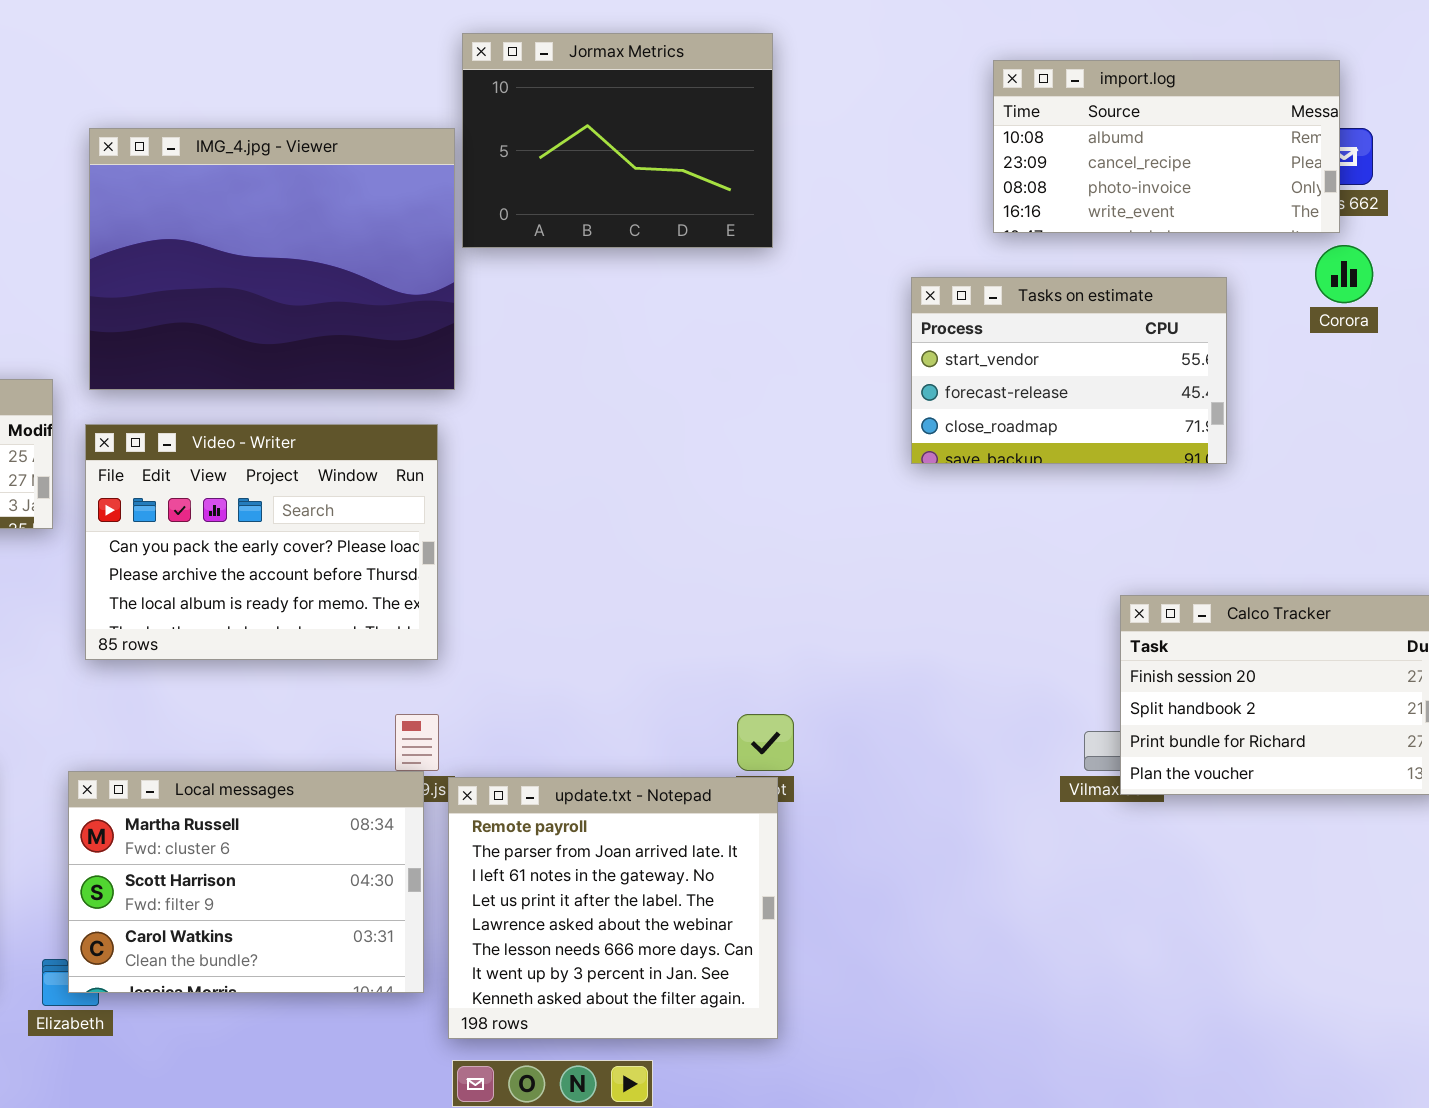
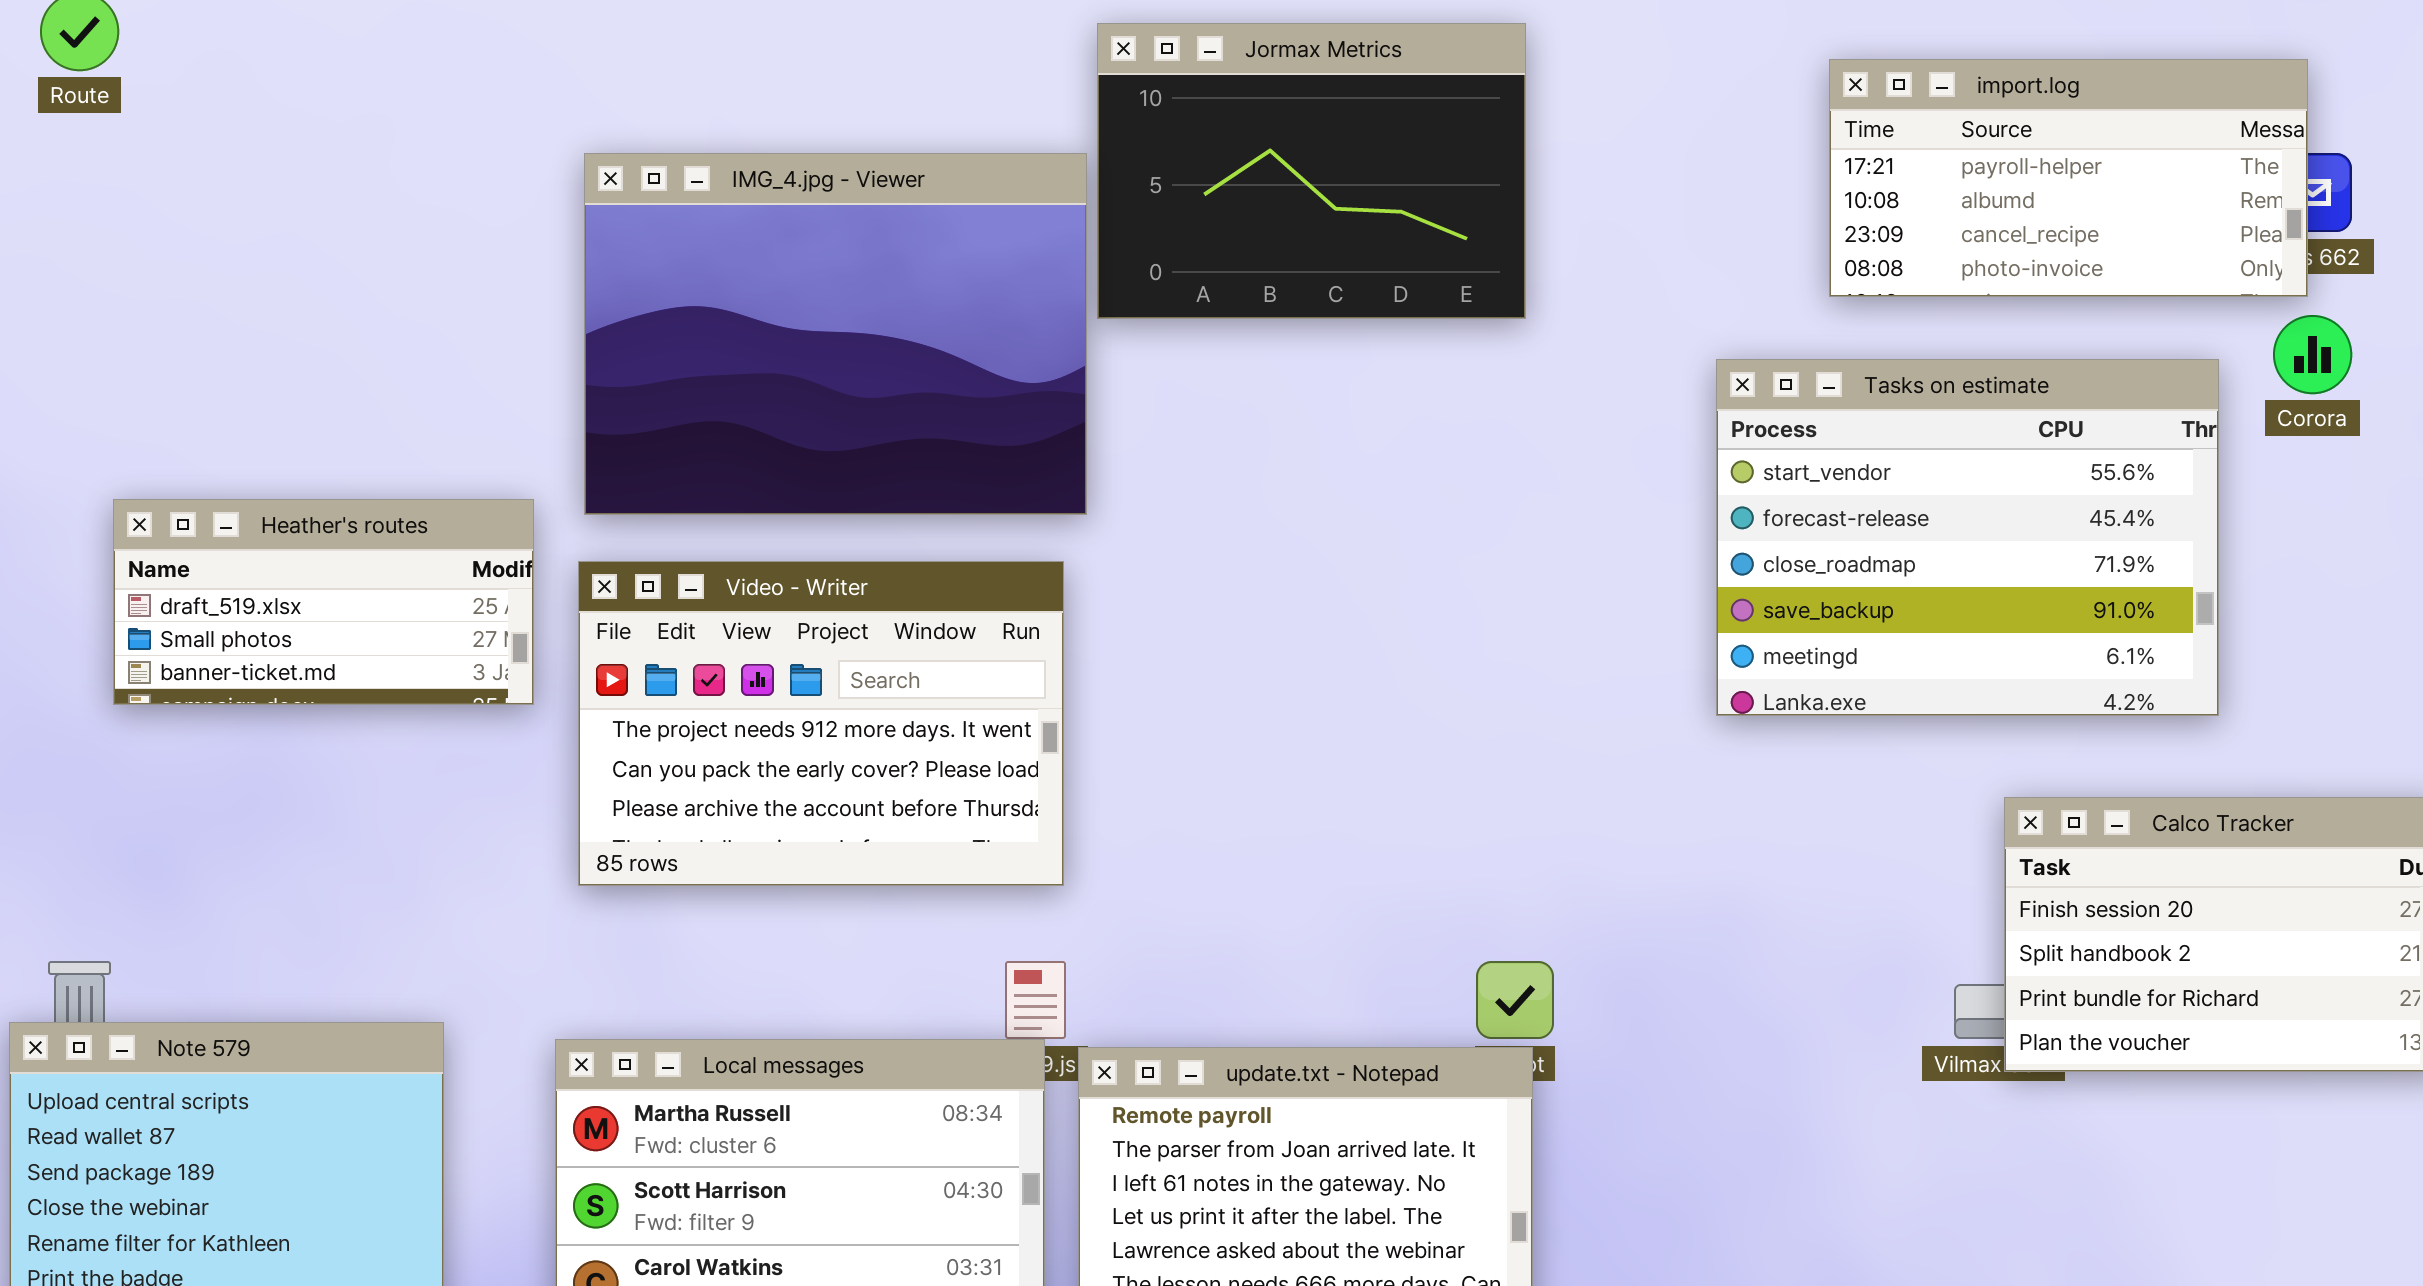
import.log: [993,60,1340,233] -> [1829,59,2308,297], scrolled up 1 row
Tasks on estimate: [911,277,1227,464] -> [1716,359,2219,716], resized
Video - Writer: [85,424,438,660] -> [578,561,1064,886], scrolled up 1 row

